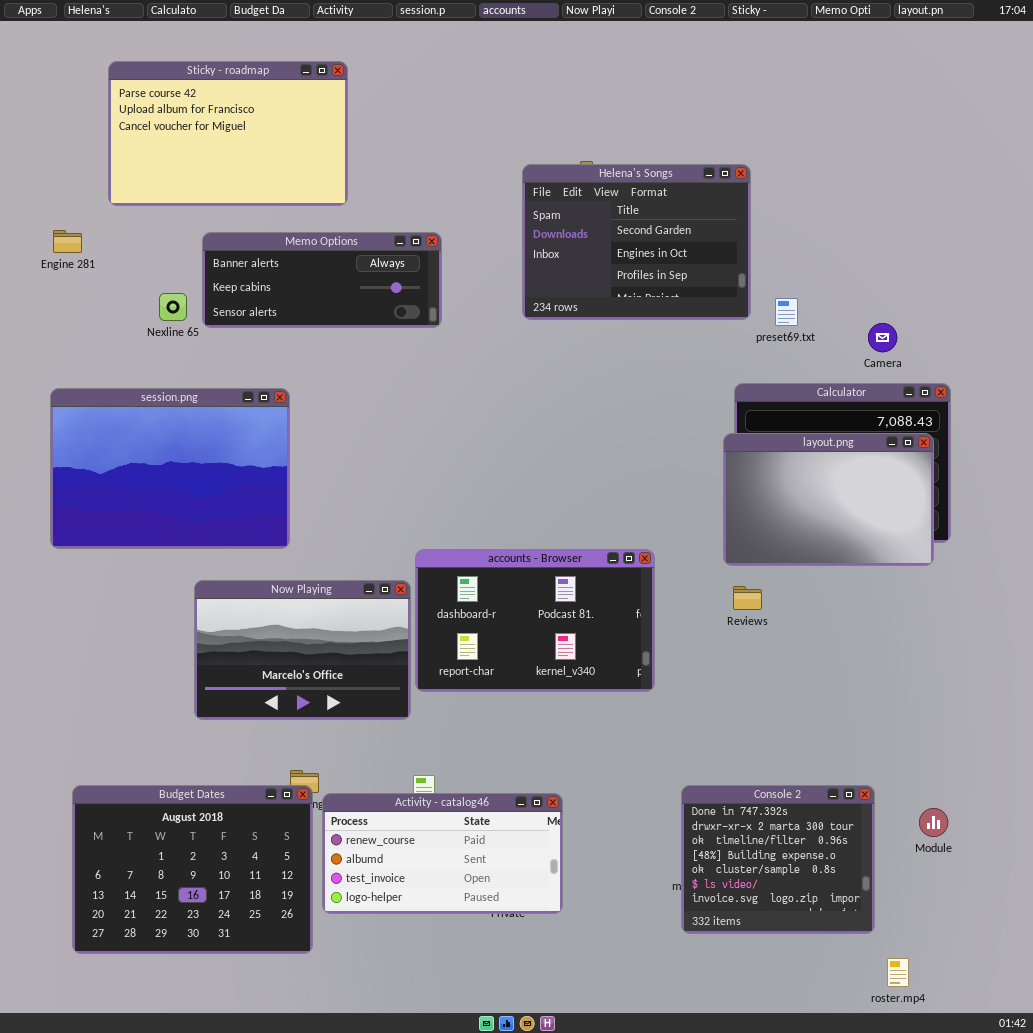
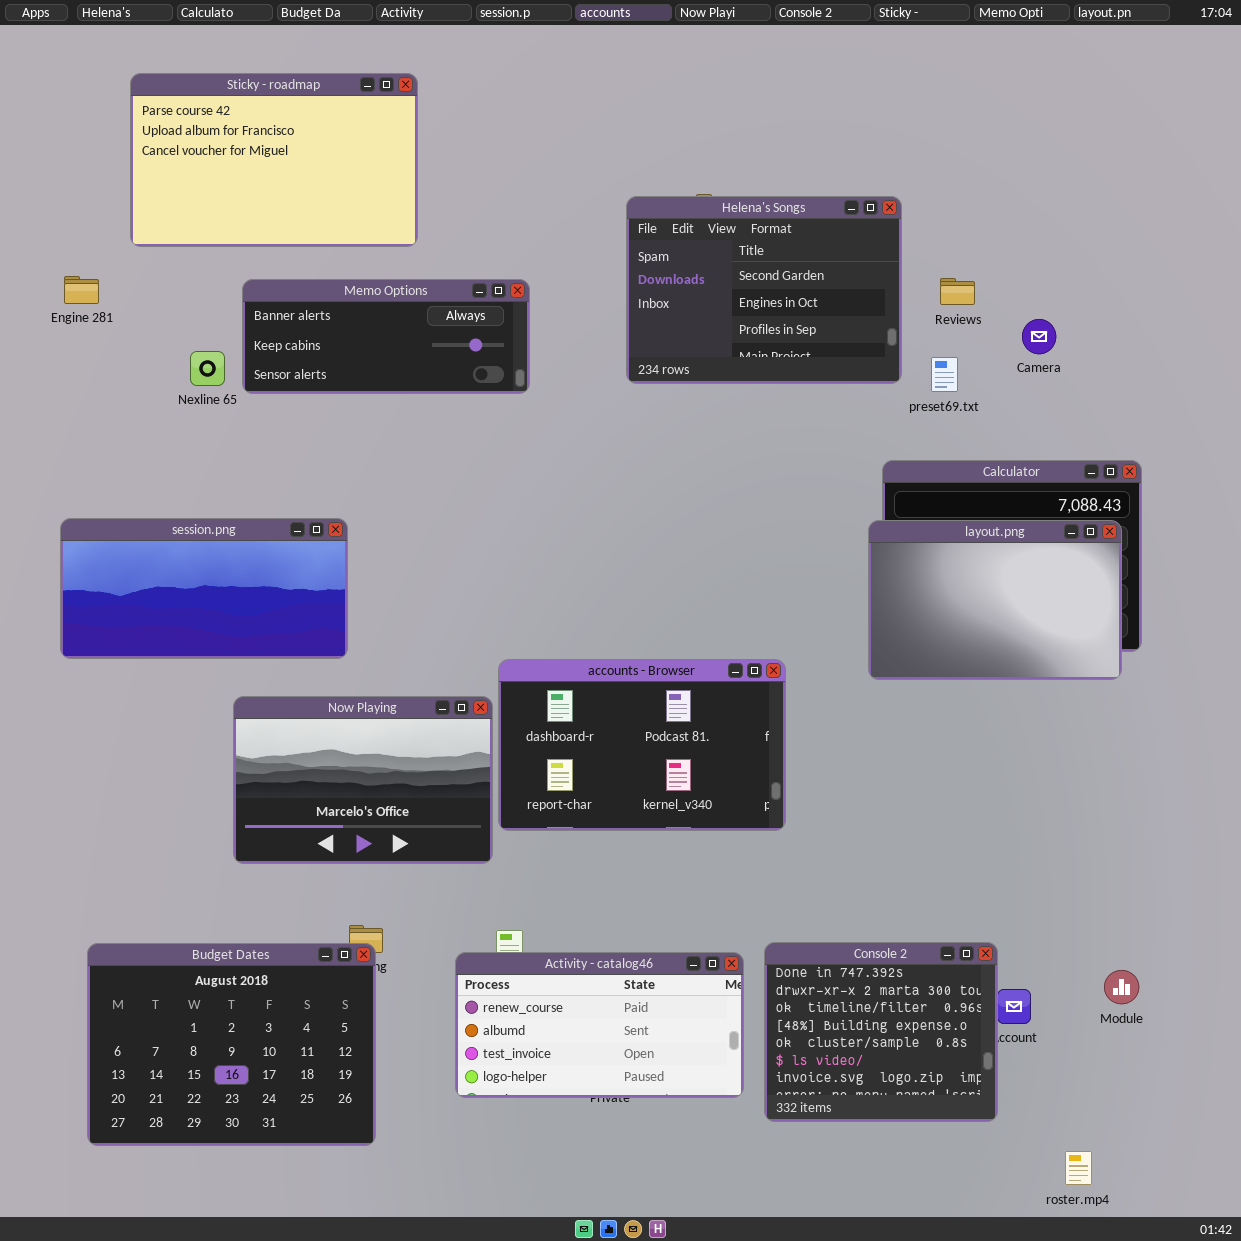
Camera: [868,323,897,352] -> [1022,319,1056,354], moved
session.png: [50,388,290,549] -> [60,518,348,659], resized
Reviews: [733,586,762,610] -> [940,278,975,305], moved
Console 2: [681,785,875,934] -> [764,942,998,1122], moved
Activity - catalog46: [322,793,563,914] -> [455,952,744,1098], moved

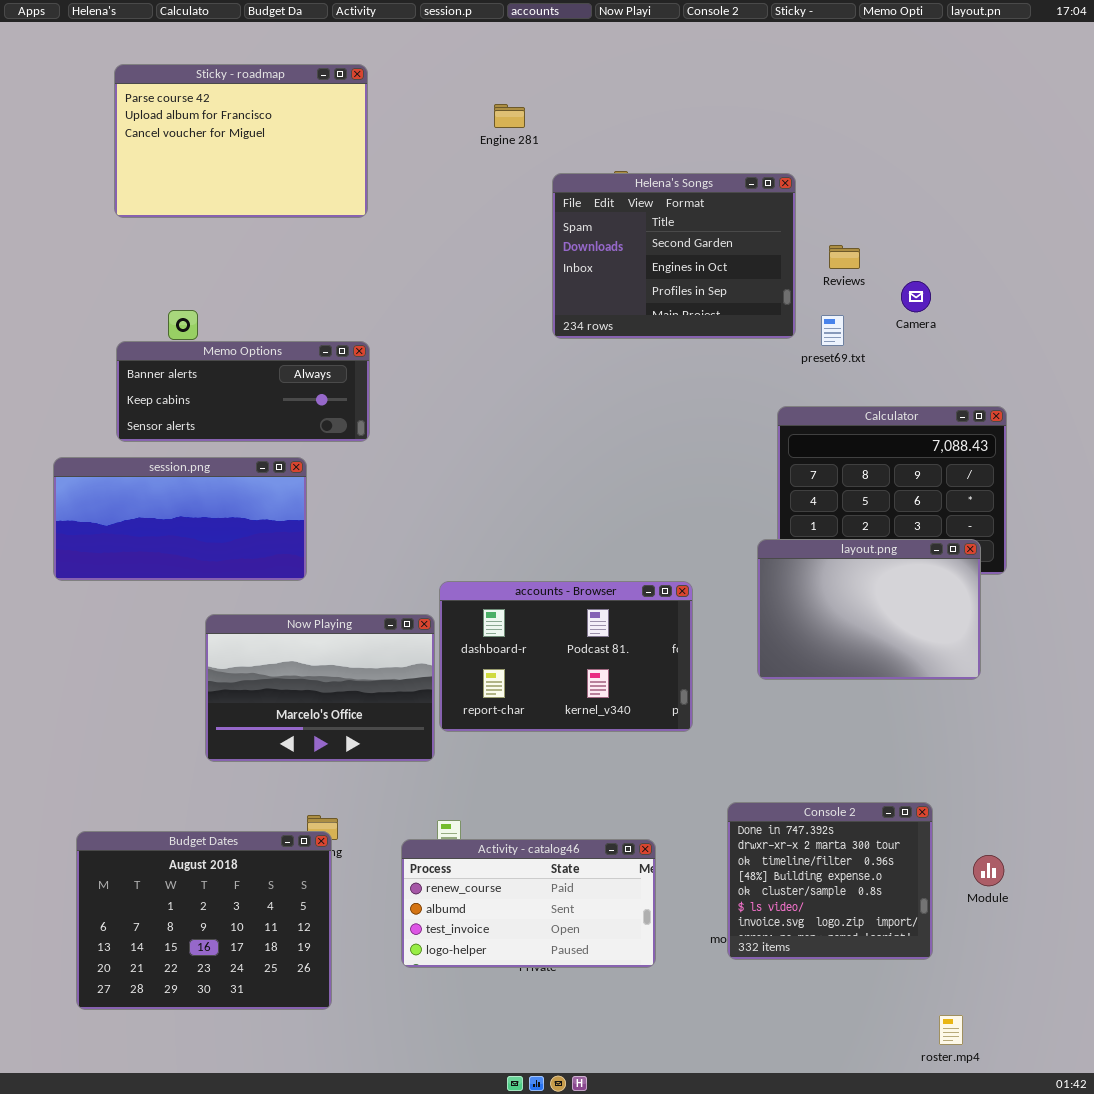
Engine 281: [64,276,99,304] -> [494,104,525,128], moved
Memo Options: [242,279,530,394] -> [116,341,370,442], moved
layout.png: [868,520,1122,680] -> [757,539,981,680], moved
Console 2: [764,942,998,1122] -> [727,802,933,960], moved

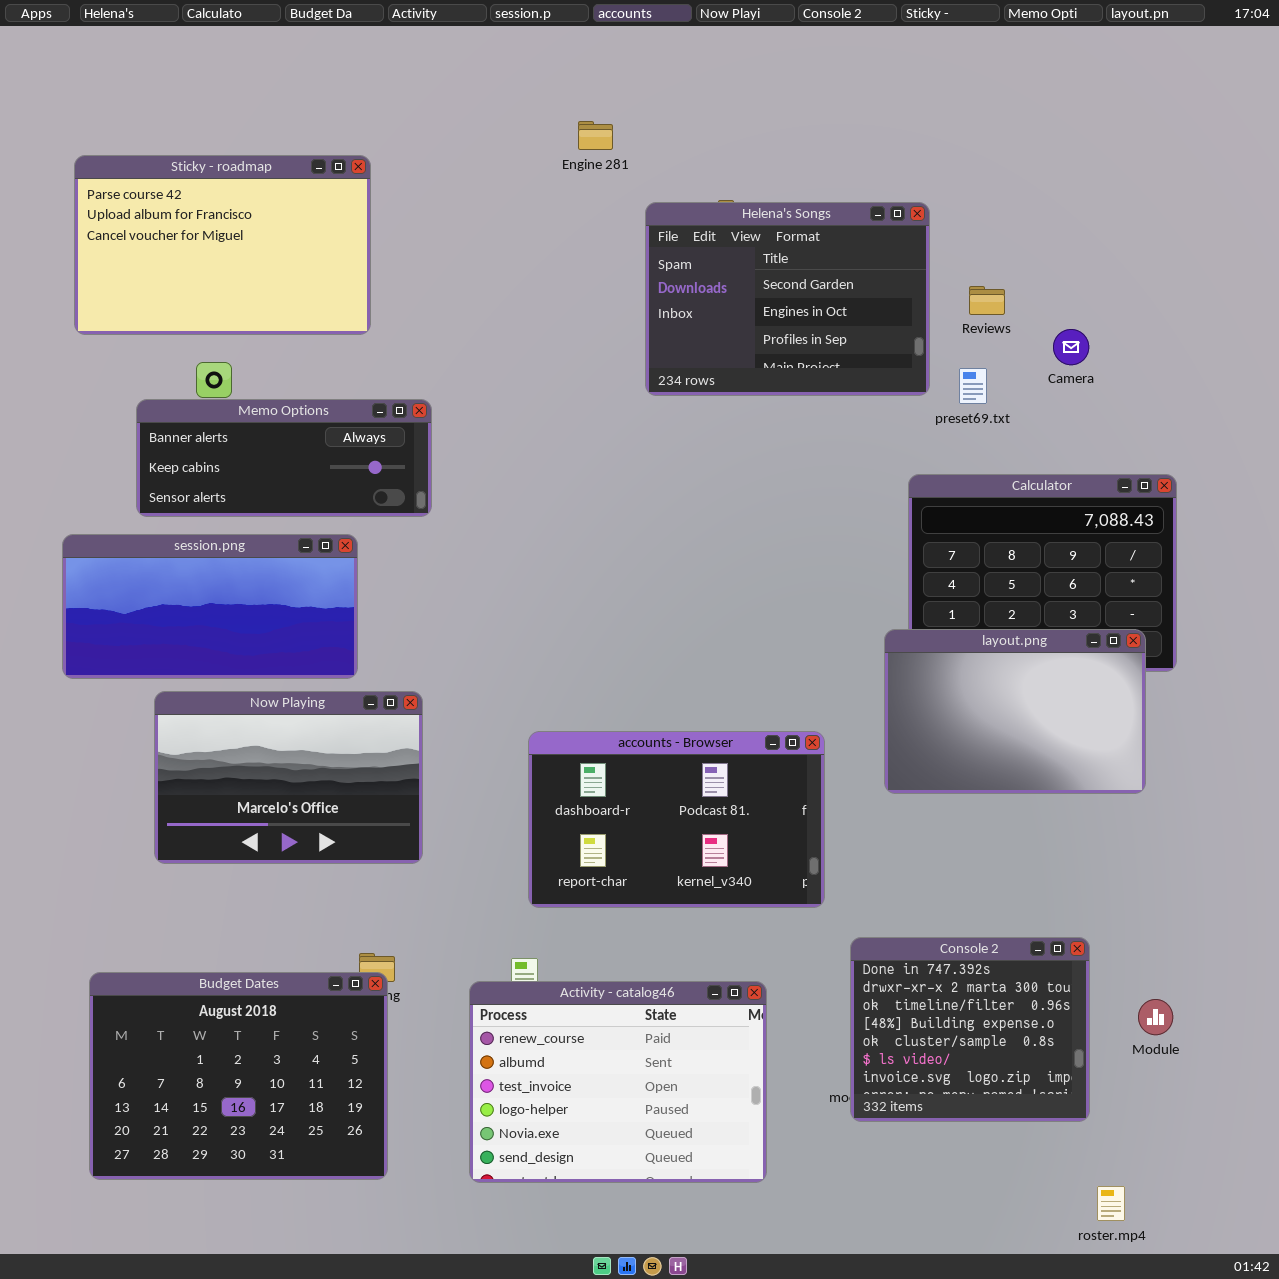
Sticky - roadmap: [114,64,368,218] -> [74,155,371,335], moved
accounts - Browser: [439,581,693,732] -> [528,731,825,908], moved
Now Playing: [205,614,435,762] -> [154,691,423,864], moved
Activity - catalog46: [401,839,656,968] -> [469,981,767,1183], resized

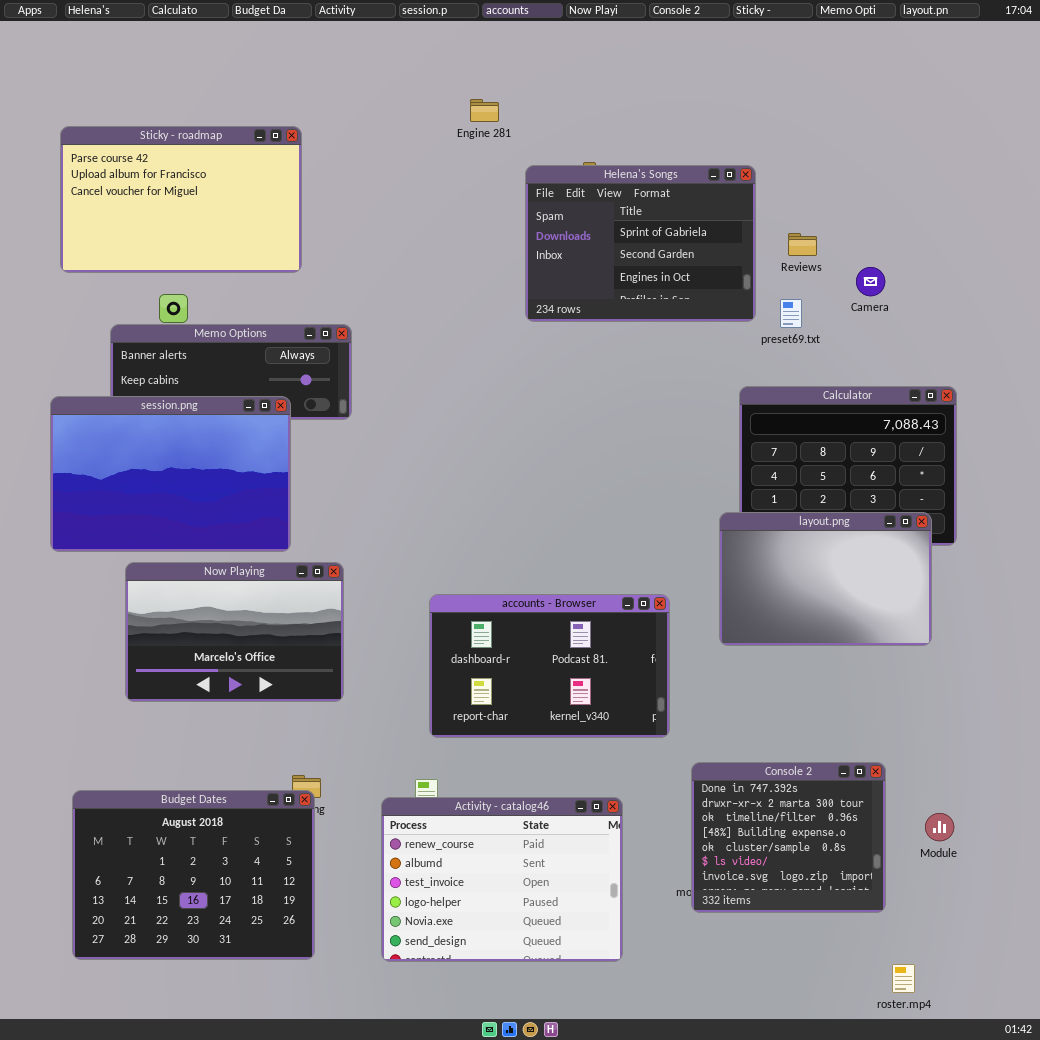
Helena's Songs: [645,202,930,396] -> [525,165,756,322], scrolled up 1 row
session.png: [62,534,358,679] -> [50,396,291,552], resized

